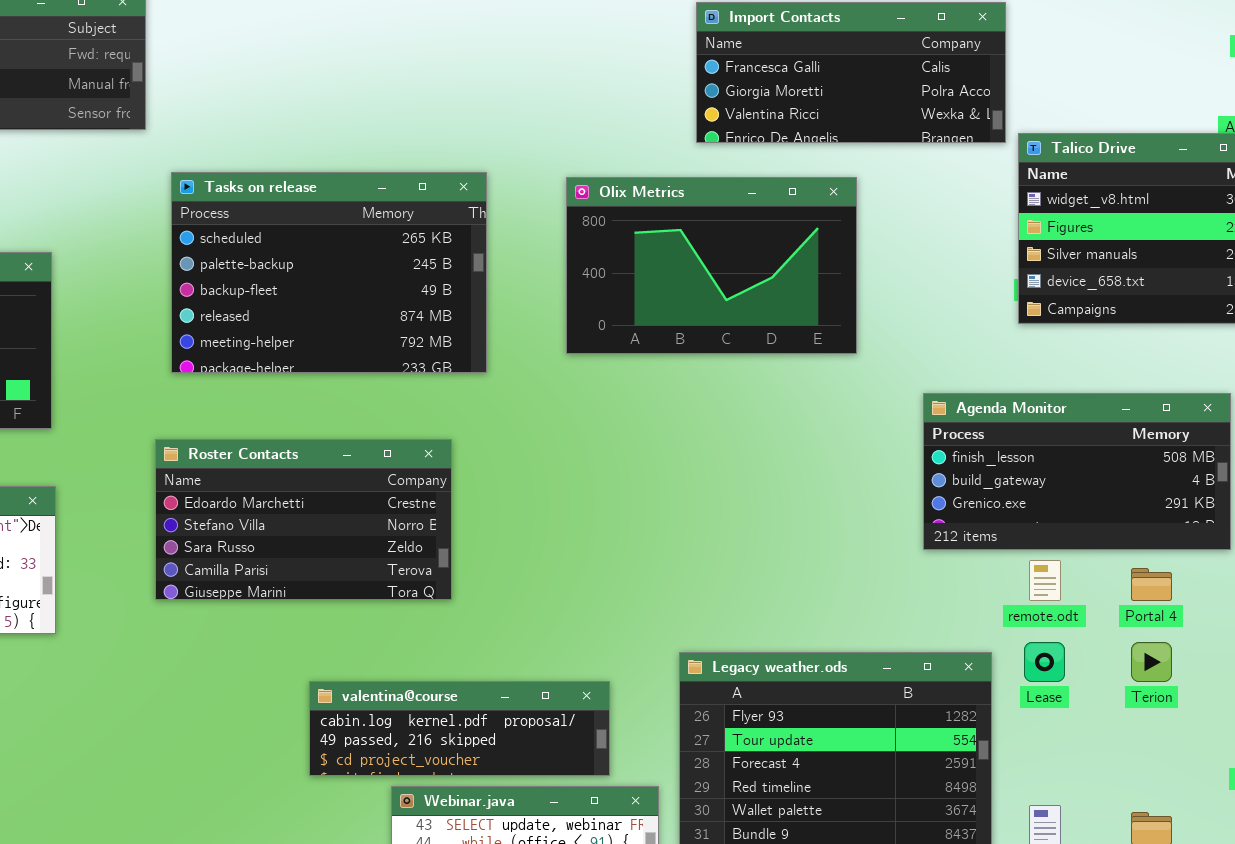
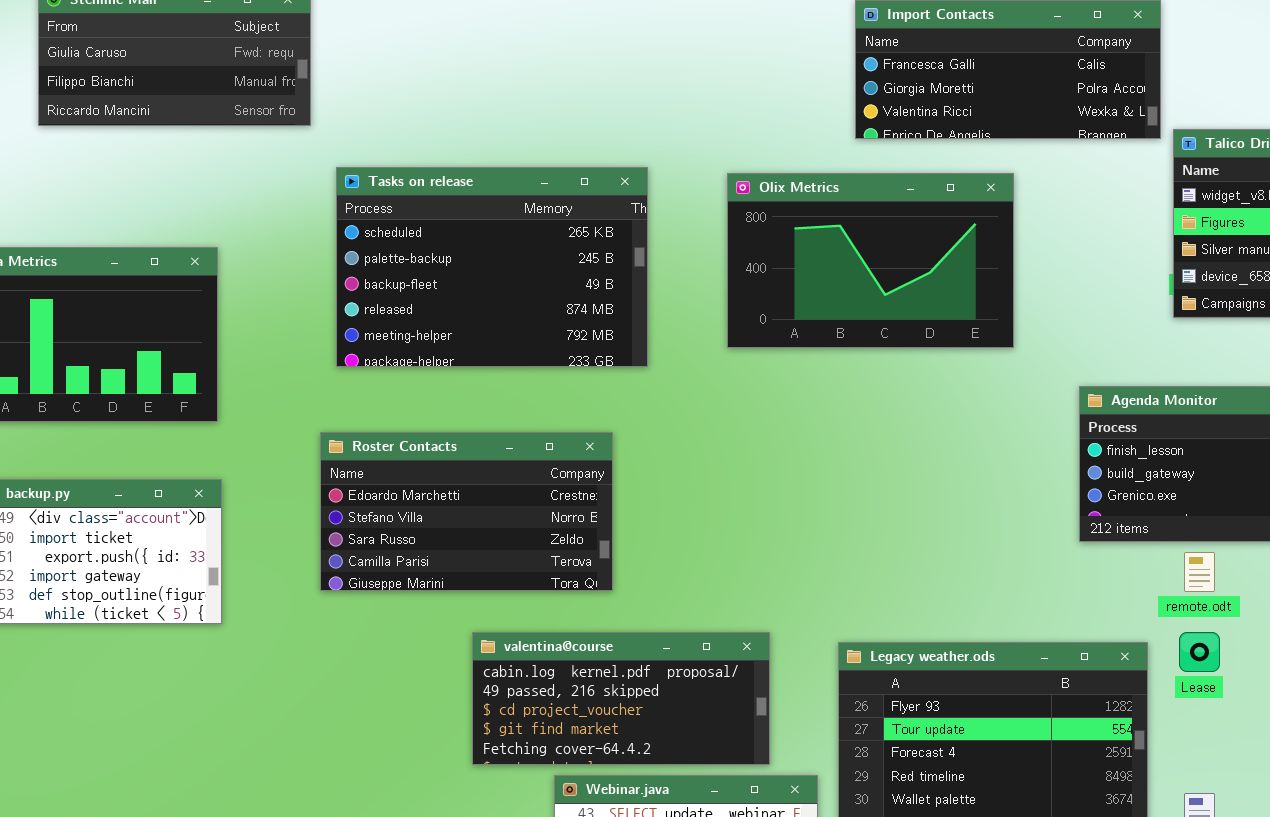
valentina@course: [309,681,610,776] -> [472,632,770,765], resized

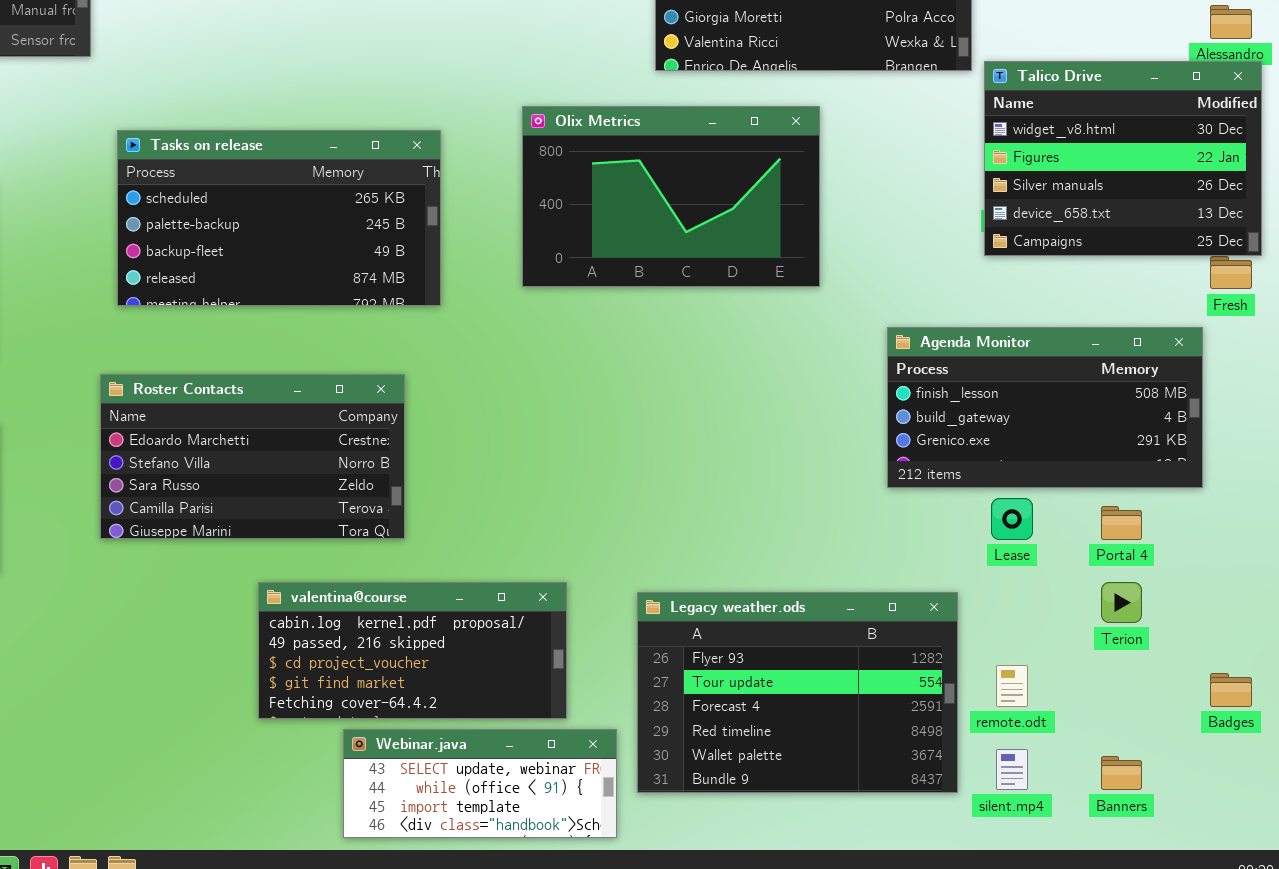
Tasks on release: [336,167,648,367] -> [117,130,441,306], resized
remote.odt: [1184,552,1215,592] -> [996,665,1028,707], moved
Lease: [1179,632,1220,672] -> [991,498,1033,540], moved

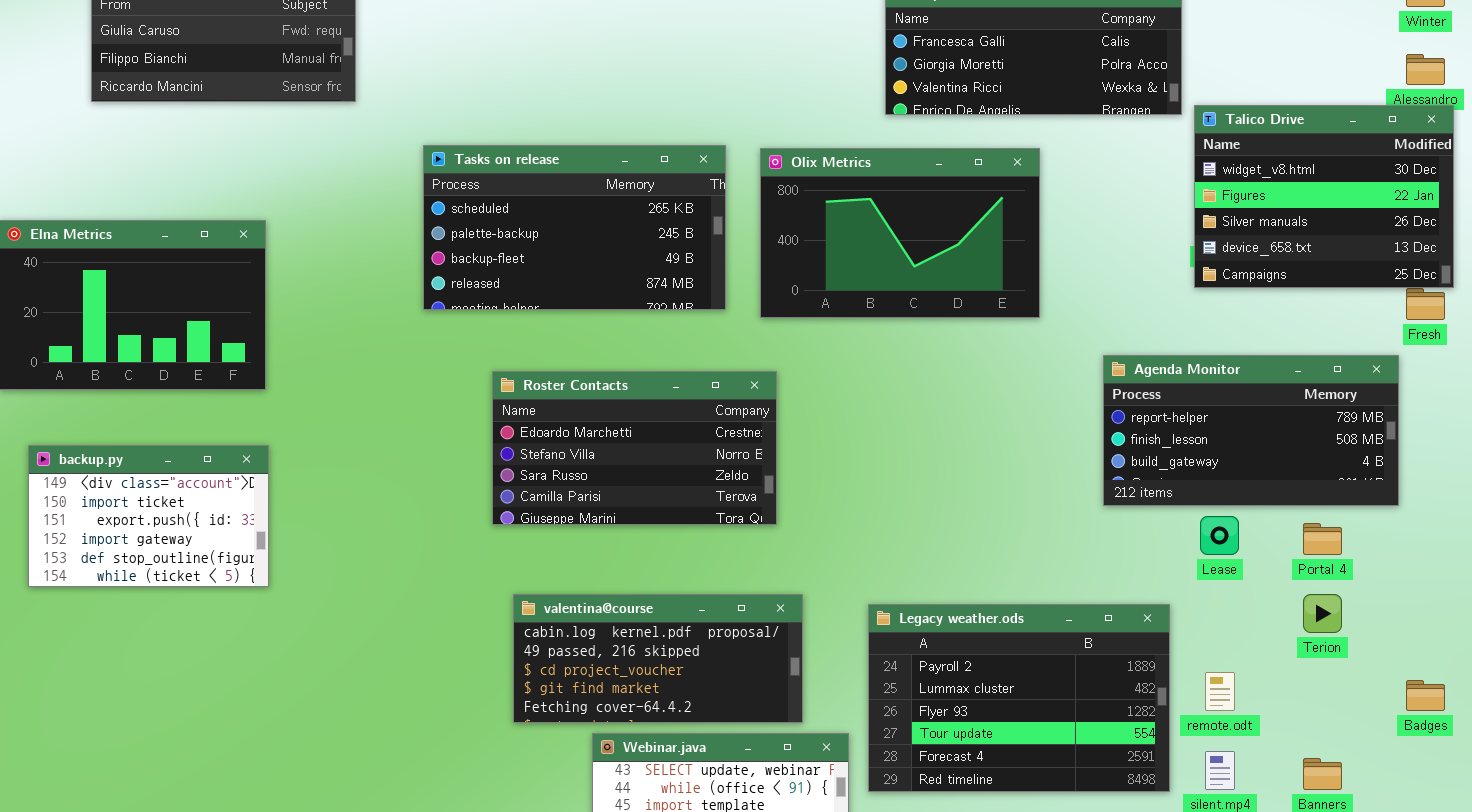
Tasks on release: [117,130,441,306] -> [423,145,726,310], moved
Agenda Monitor: [887,327,1203,488] -> [1103,355,1399,506], scrolled up 1 row
Roster Contacts: [100,374,405,539] -> [492,371,777,525], moved
Legacy weather.ods: [637,592,958,793] -> [868,604,1170,792], scrolled up 2 rows

